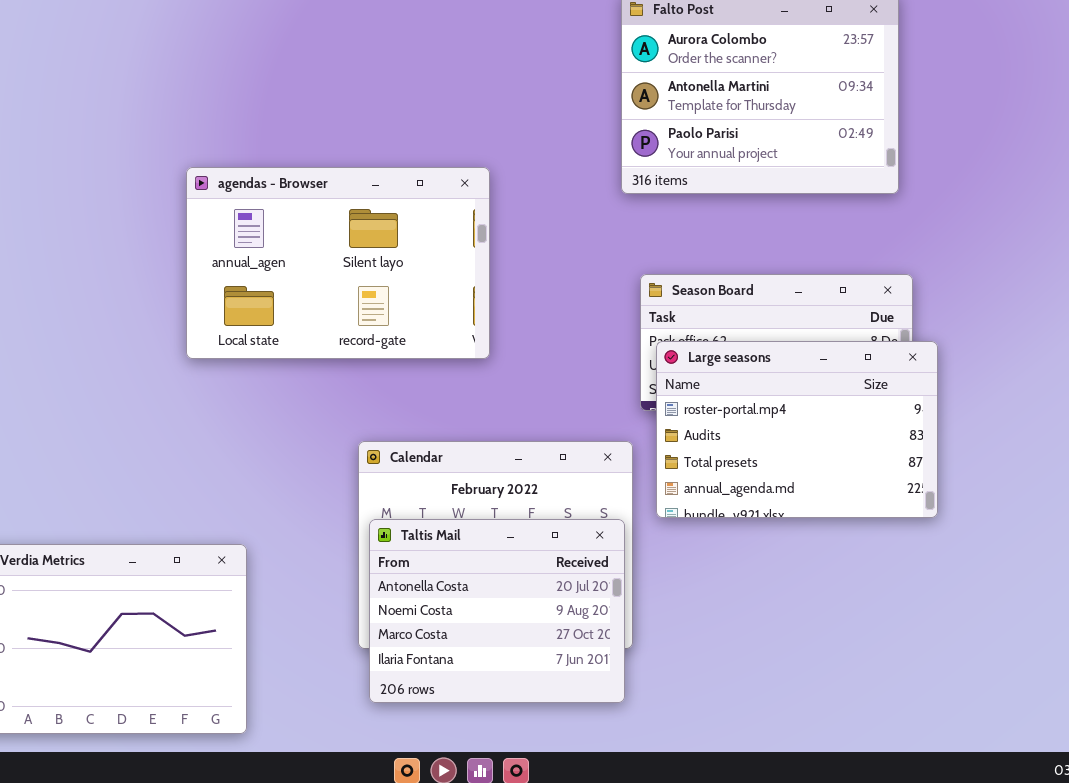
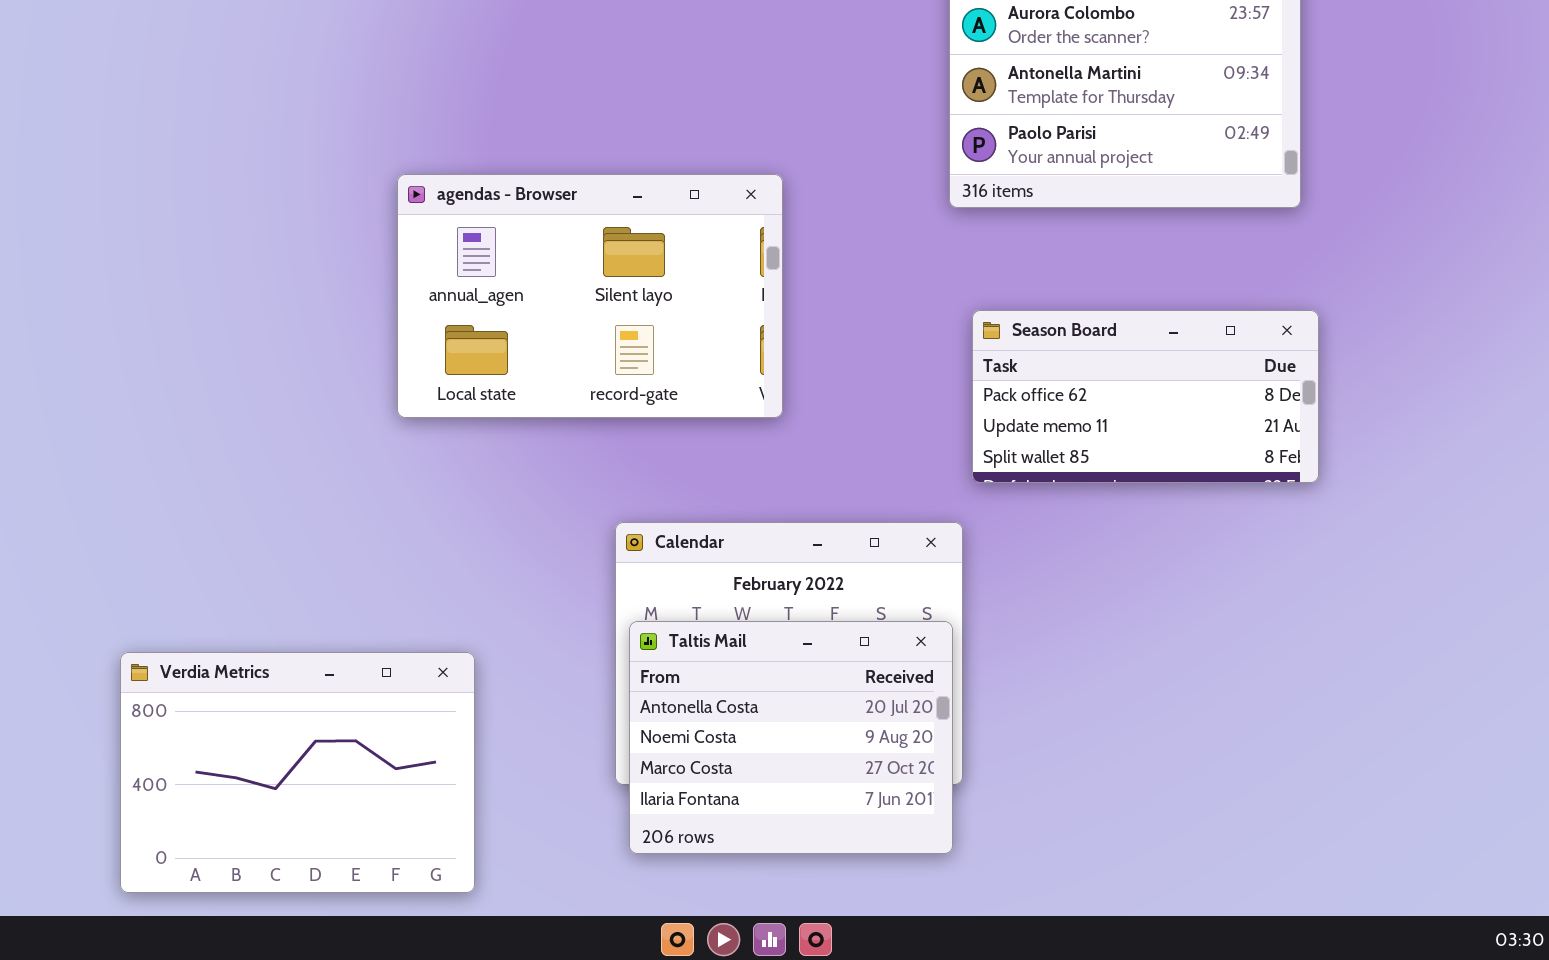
Large seasons: [656,341,938,518] -> none, closed

